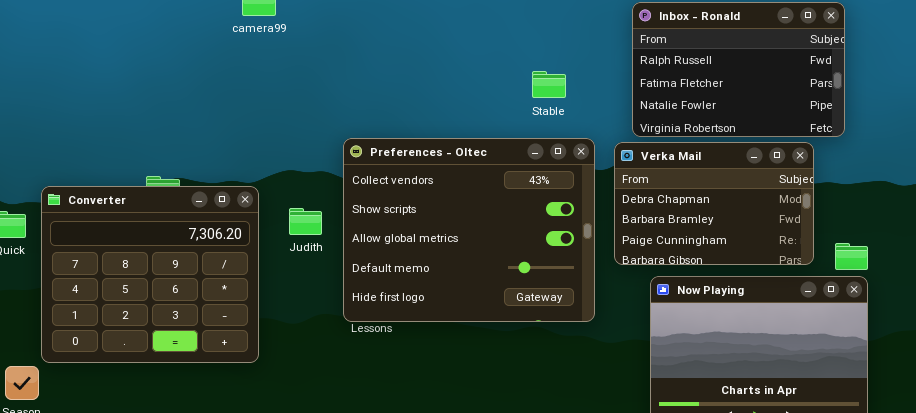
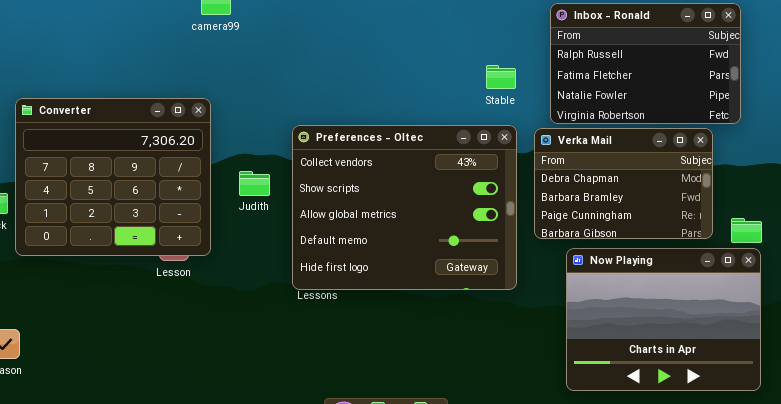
Stable: [532,71,566,98] -> [486,65,516,89], moved
Converter: [41,186,259,363] -> [15,98,211,256], moved
Judith: [289,208,322,235] -> [239,171,270,196], moved

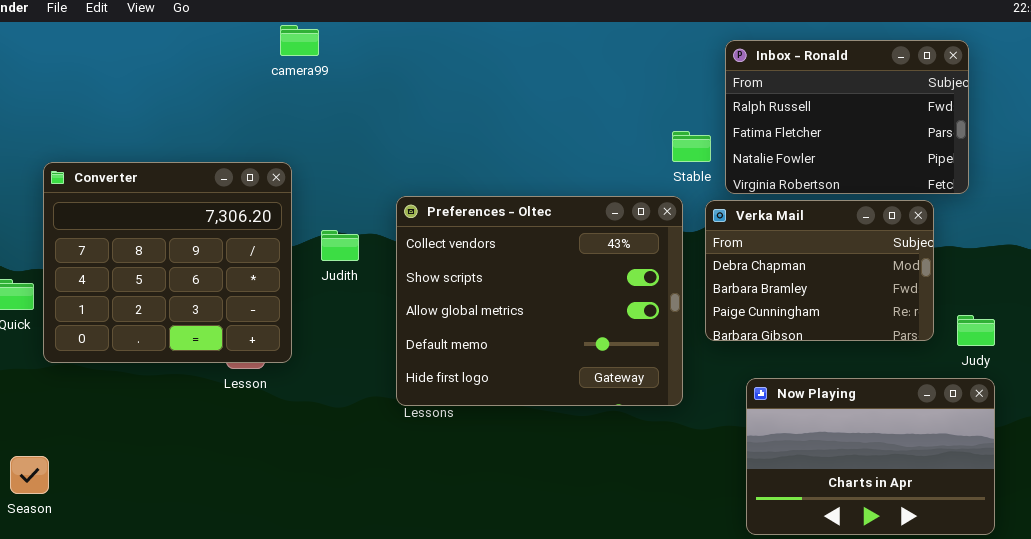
Stable: [486,65,516,89] -> [672,131,711,162], moved
Judith: [239,171,270,196] -> [321,230,359,261], moved
Now Playing: [566,248,761,391] -> [746,378,995,535], resized

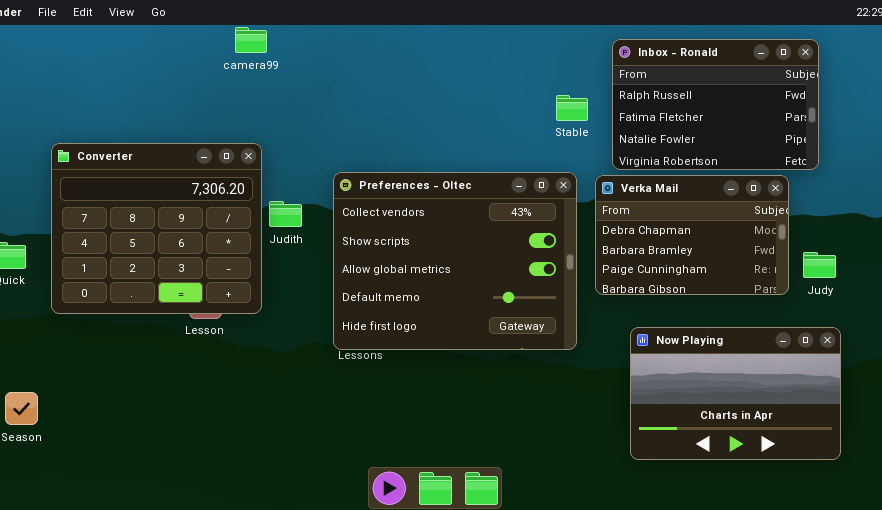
Stable: [672,131,711,162] -> [556,95,588,121], moved
Converter: [43,162,292,363] -> [51,143,262,314], moved
Judy: [957,315,995,346] -> [803,252,836,278], moved

